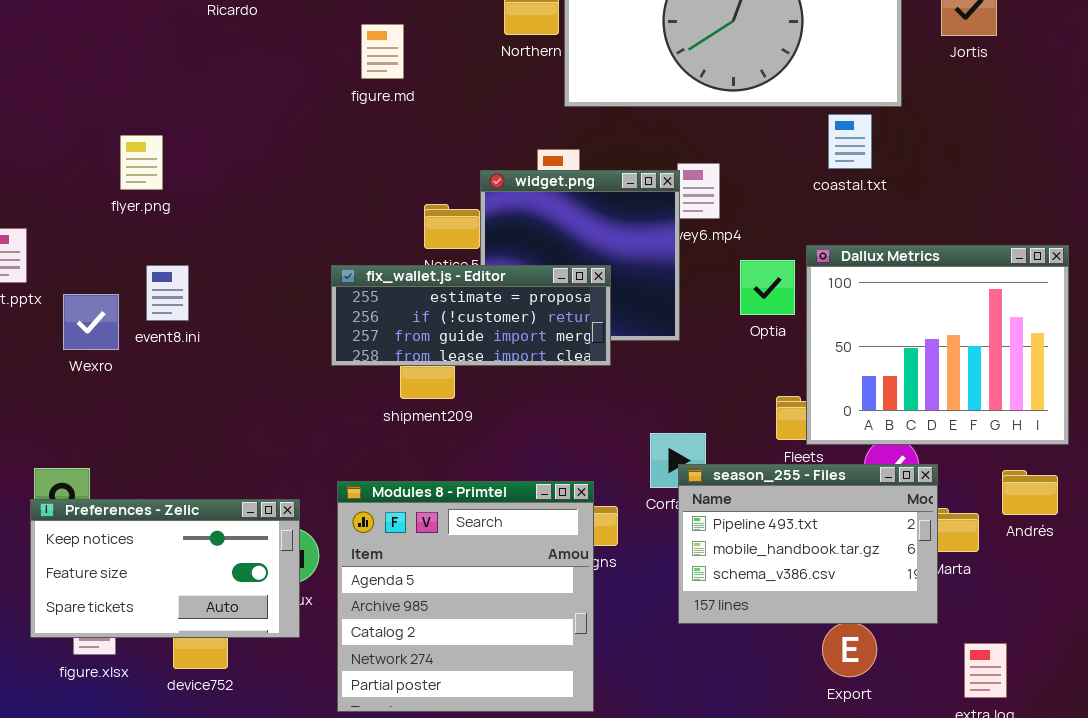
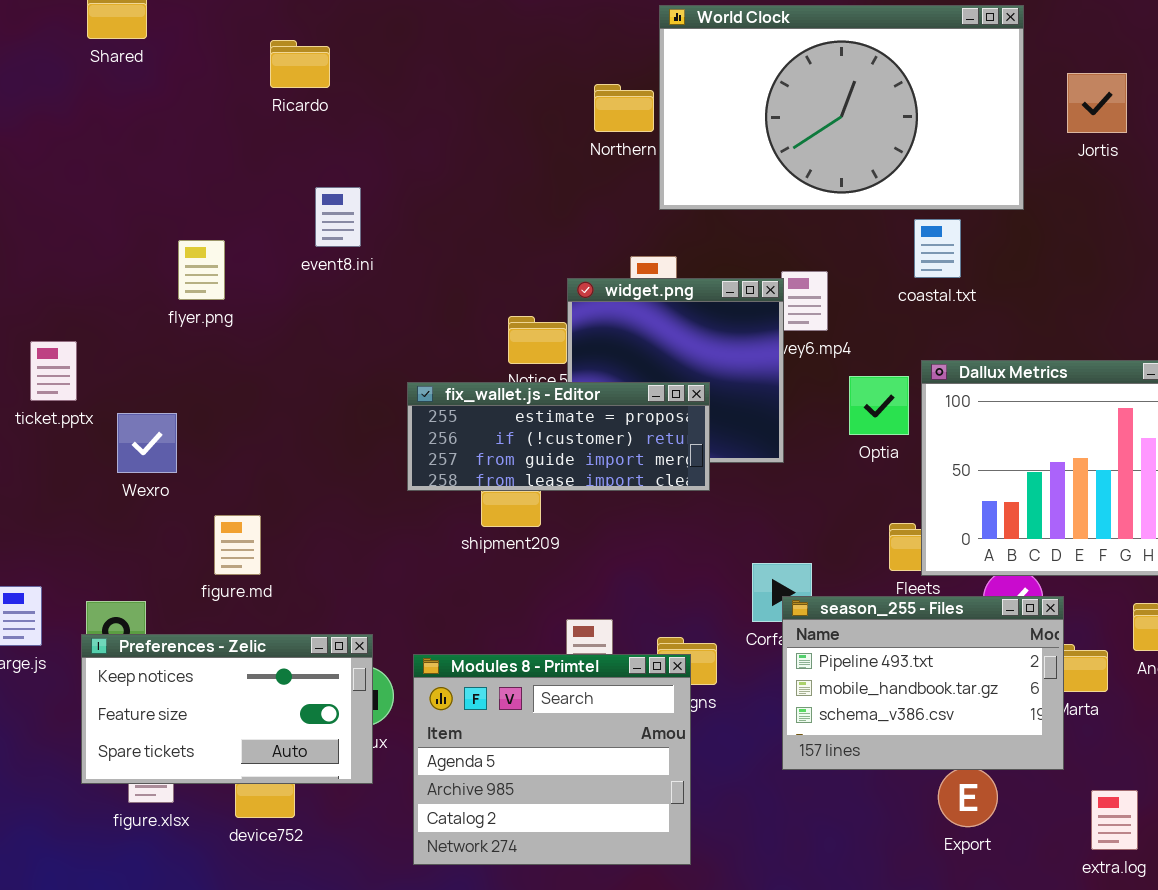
figure.md: [361,24,404,79] -> [214,515,261,575], moved
coastal.txt: [828,114,872,169] -> [914,219,961,278], moved
event8.ini: [146,265,189,321] -> [315,187,361,247], moved
Modules 8 - Primtel: [337,481,594,712] -> [413,654,691,865], resized

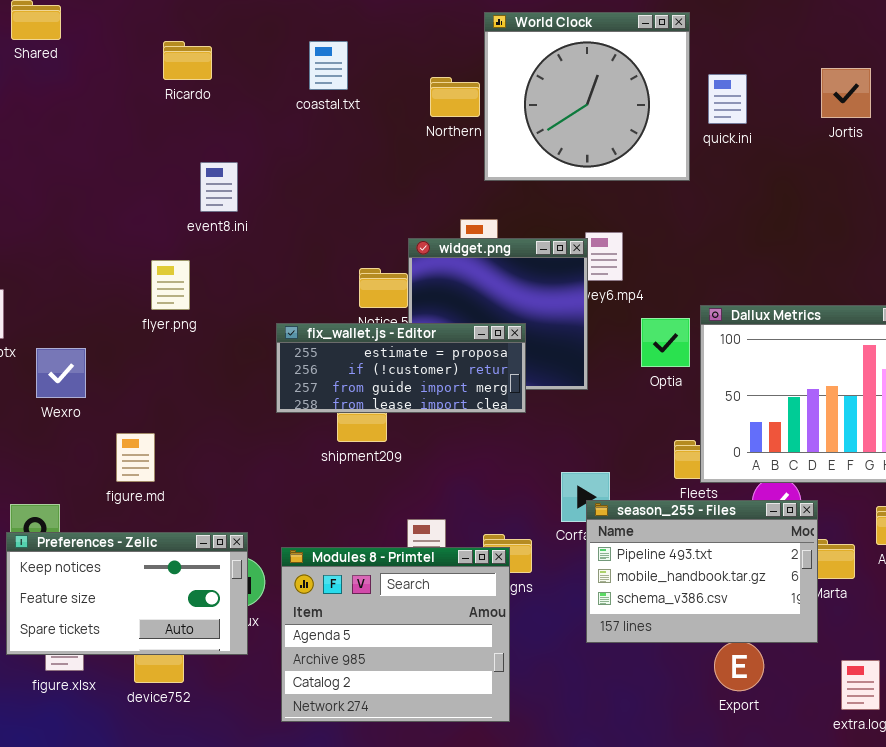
World Clock: [659,5,1024,210] -> [484,12,690,181], resized
coastal.txt: [914,219,961,278] -> [309,41,348,90], moved
flyer.png: [178,240,225,300] -> [151,260,190,310], moved

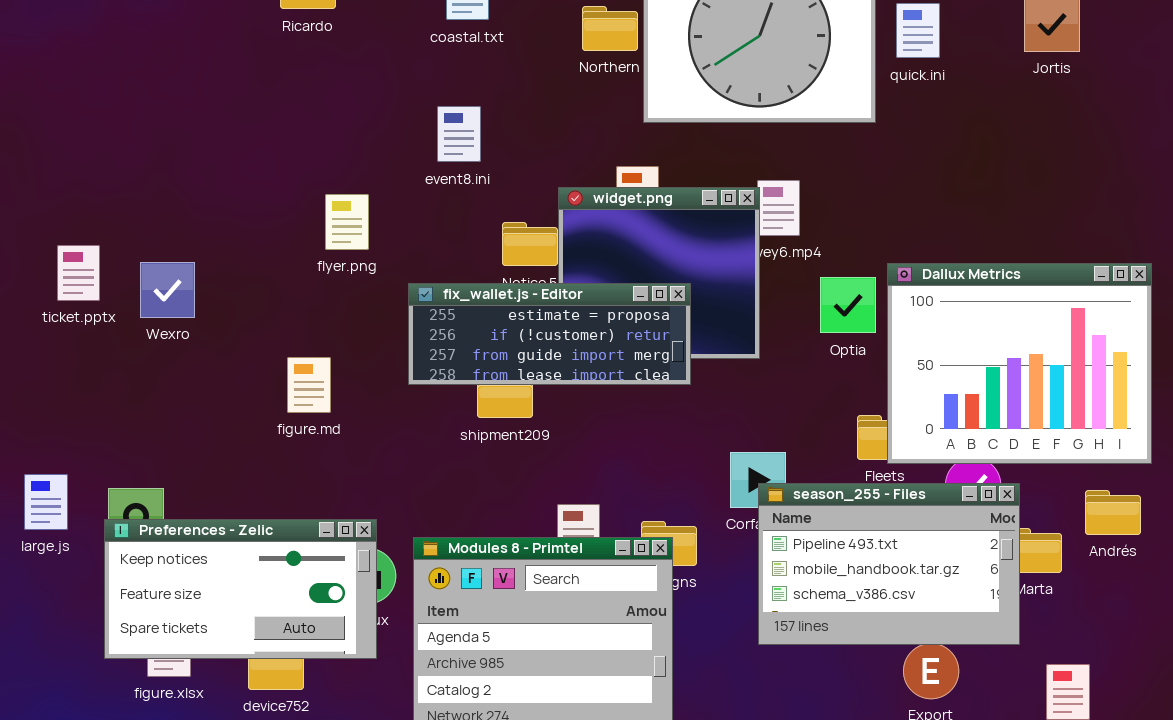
event8.ini: [200,162,238,212] -> [437,106,481,162], moved
flyer.png: [151,260,190,310] -> [325,194,369,250], moved
Wexro: [36,348,86,398] -> [140,262,195,318], moved
figure.md: [116,433,155,482] -> [287,357,331,413], moved

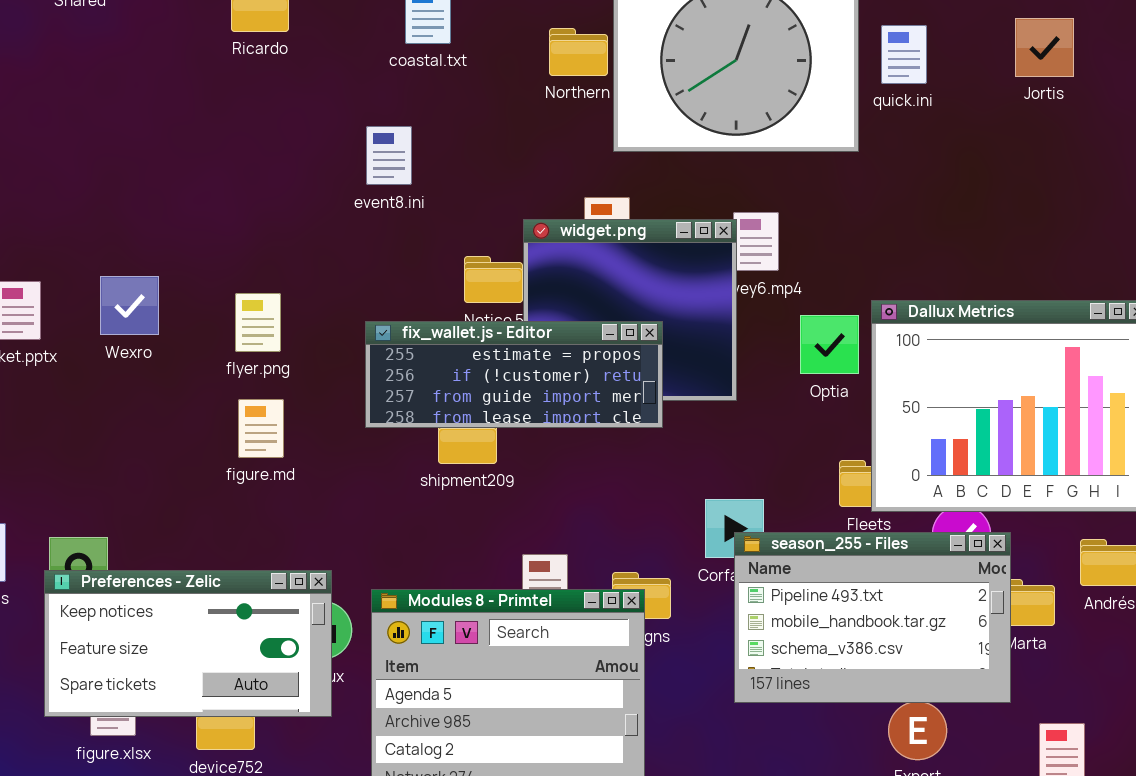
event8.ini: [437,106,481,162] -> [366,126,412,185], moved
flyer.png: [325,194,369,250] -> [235,293,281,352], moved
Wexro: [140,262,195,318] -> [100,276,159,335], moved

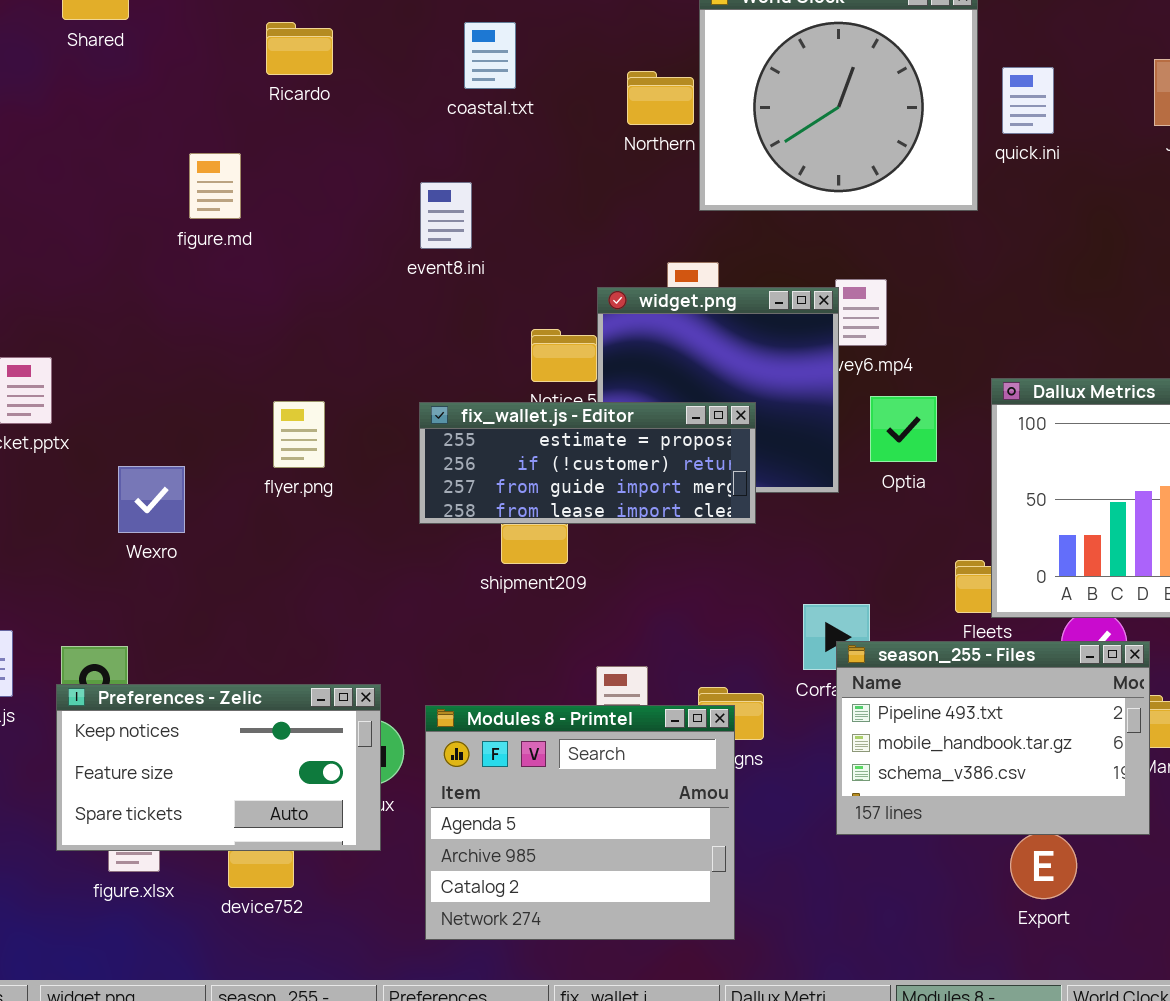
Wexro: [100,276,159,335] -> [118,466,185,533], moved
flyer.png: [235,293,281,352] -> [273,401,325,468], moved
Optia: [800,315,859,374] -> [870,396,937,462], moved
figure.md: [238,399,284,458] -> [189,153,241,219], moved

